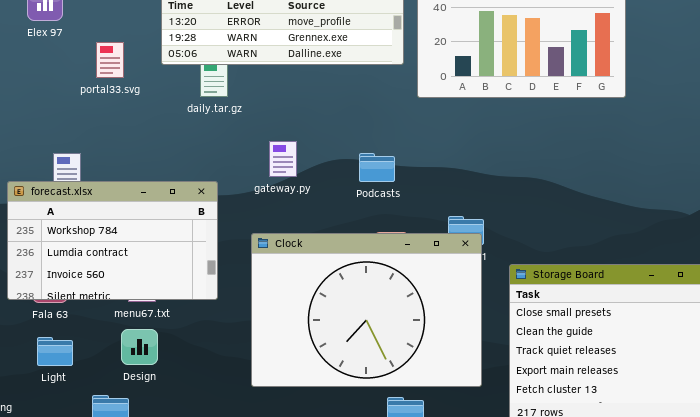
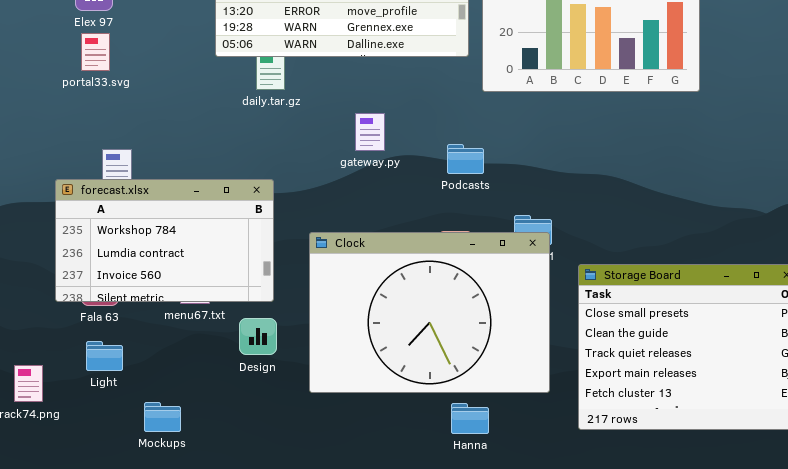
portal33.svg: [96,42,124,78] -> [81,33,110,71], moved
gateway.py: [269,141,297,177] -> [355,113,385,151], moved
Podcasts: [359,153,395,182] -> [447,144,484,174], moved
Design: [121,329,158,365] -> [239,318,277,355], moved

